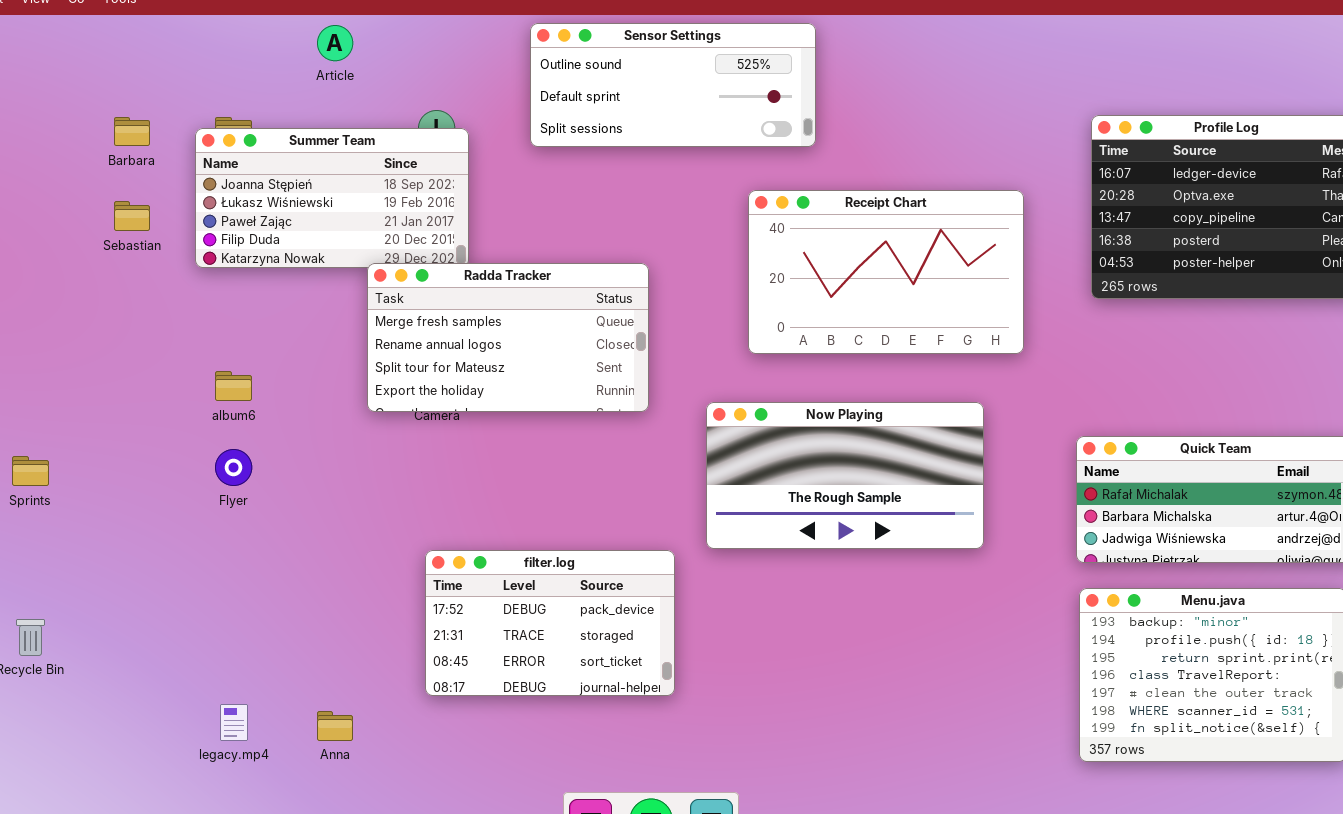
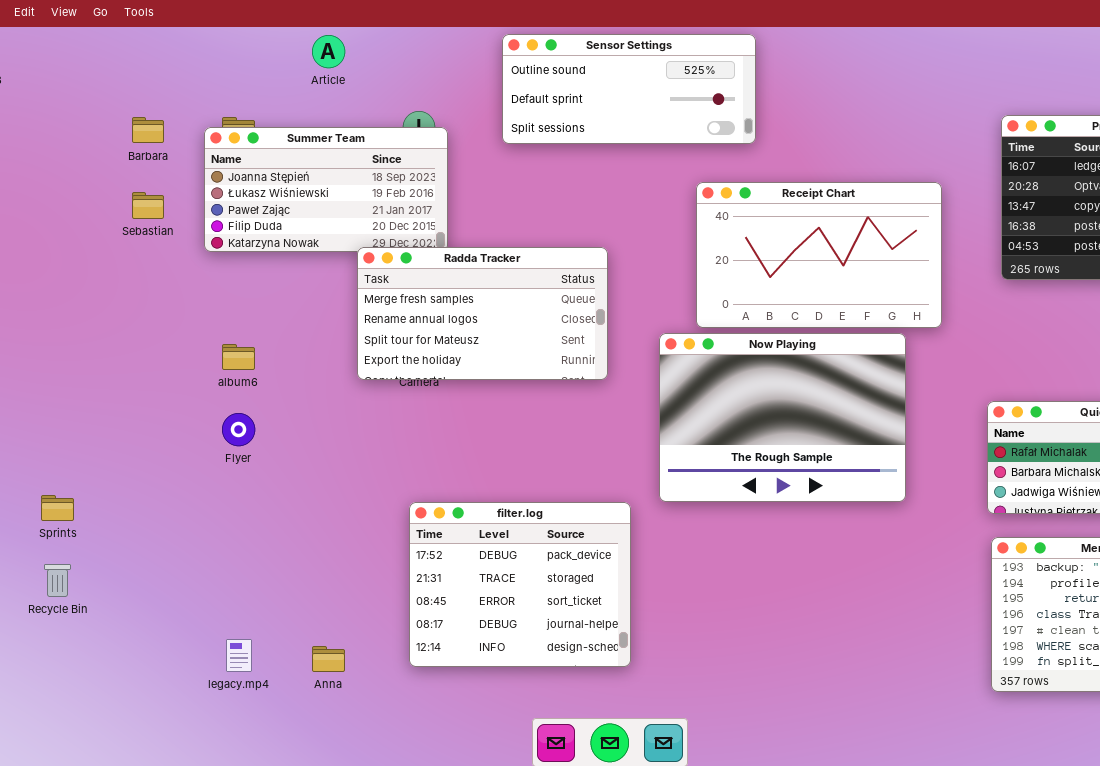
Now Playing: [706,402,984,549] -> [659,333,906,502], resized
Sprints: [12,456,49,486] -> [41,495,74,521], moved
filter.log: [425,550,675,696] -> [409,502,631,667], resized

